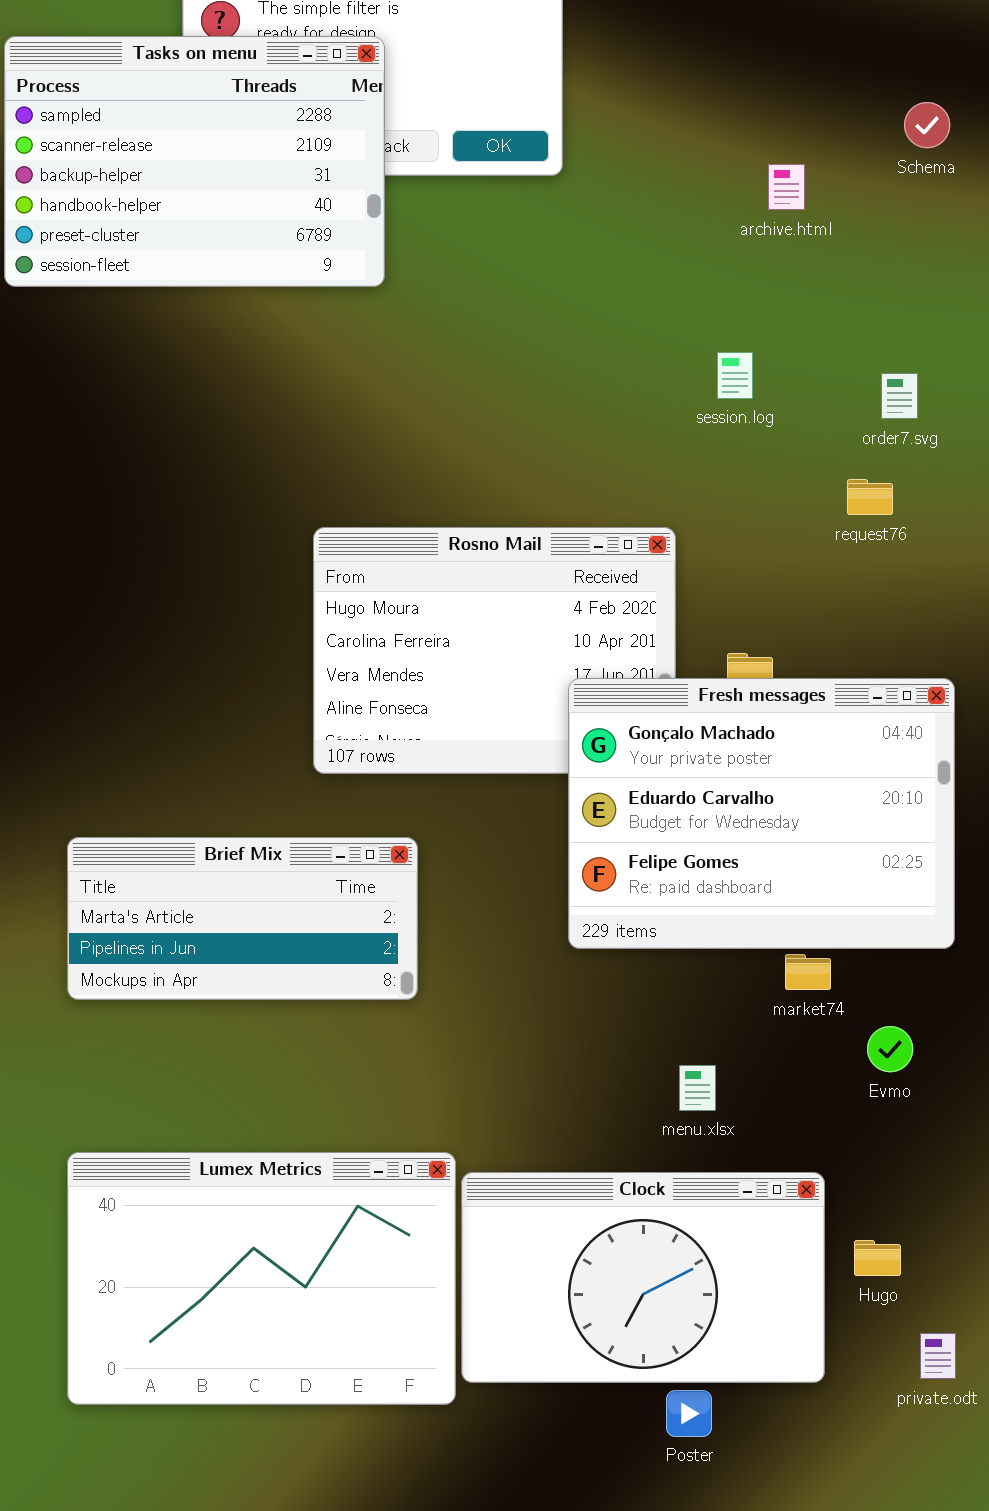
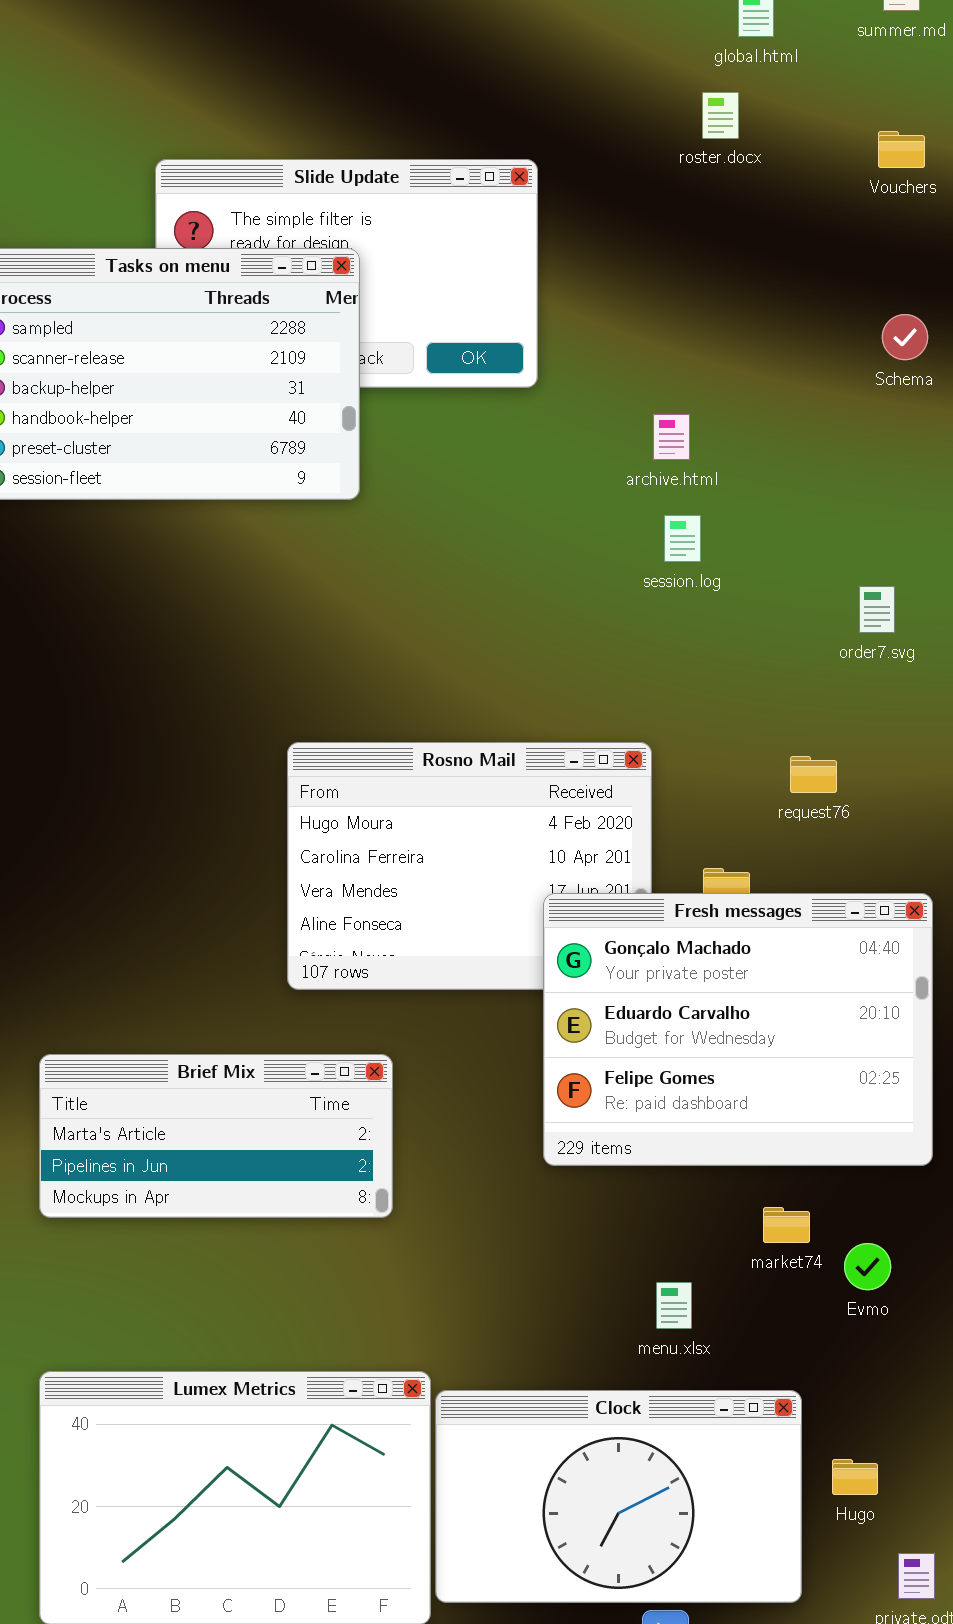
archive.html: [768,164,805,210] -> [653,414,690,460], moved
session.log: [717,352,753,399] -> [664,515,701,562], moved
request76: [847,479,893,515] -> [790,756,837,793], moved
market74: [785,954,831,990] -> [763,1207,810,1243], moved

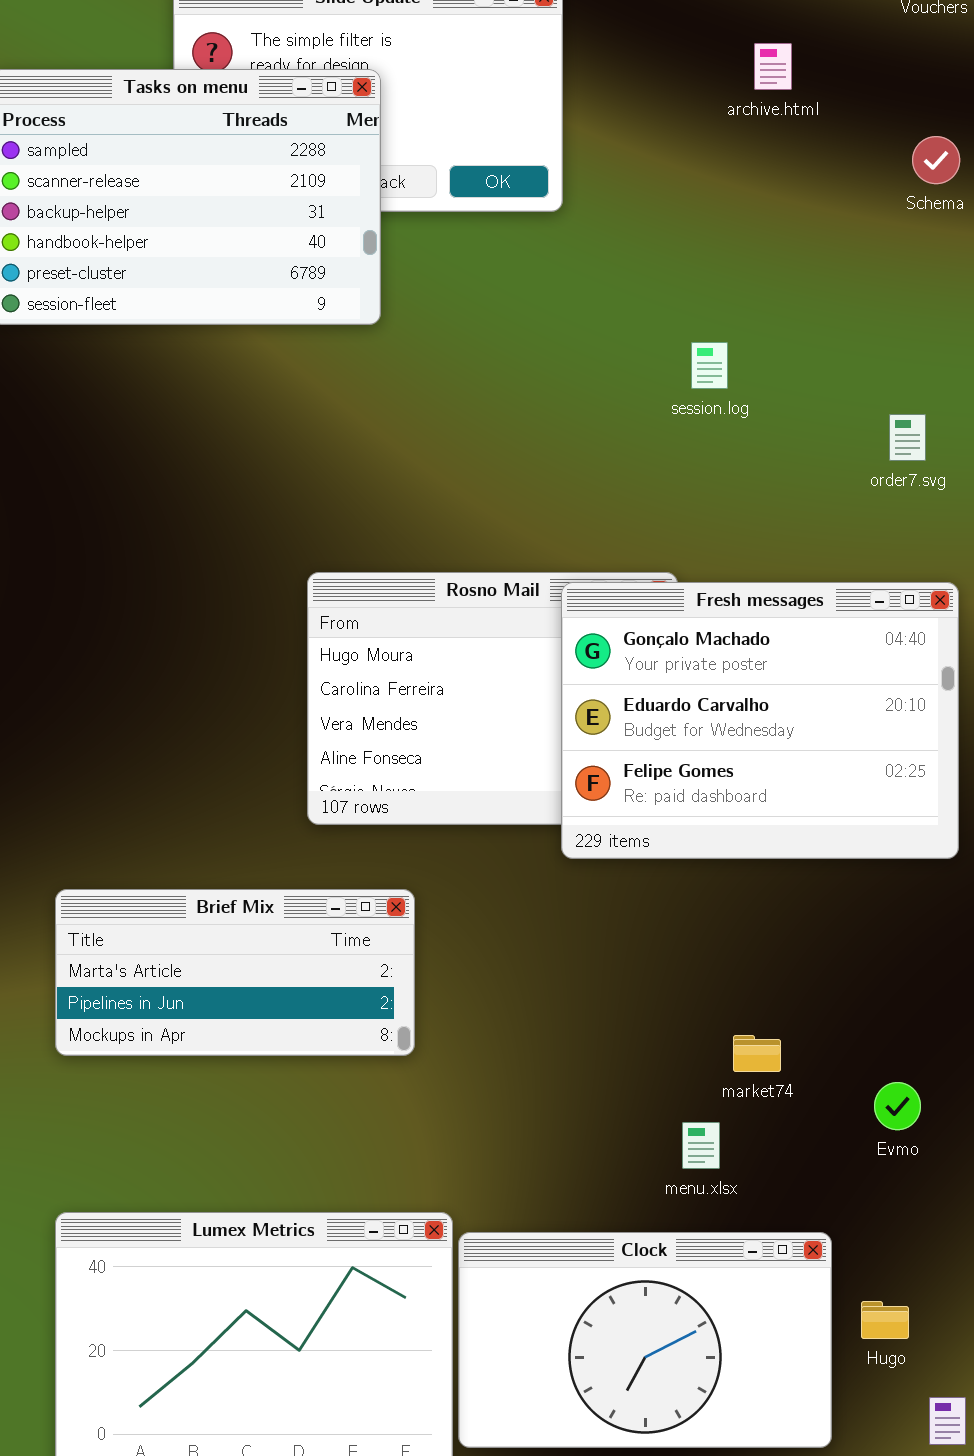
archive.html: [653,414,690,460] -> [754,43,792,90], moved
Fresh messages: [543,893,933,1166] -> [561,582,959,859], moved
market74: [763,1207,810,1243] -> [733,1035,781,1072], moved

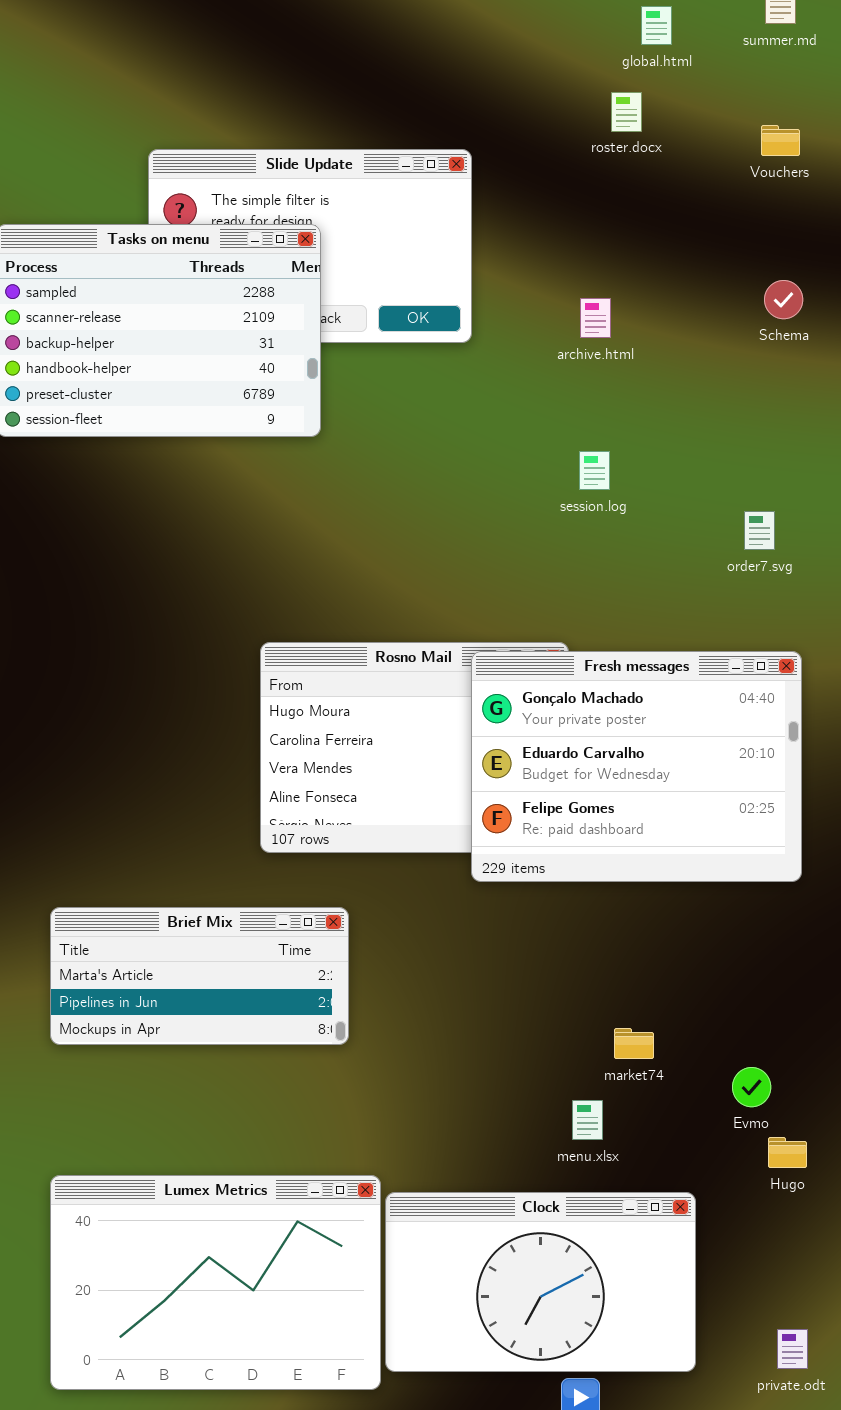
archive.html: [754,43,792,90] -> [580,298,611,338], moved
Hugo: [861,1301,909,1339] -> [768,1137,807,1168], moved

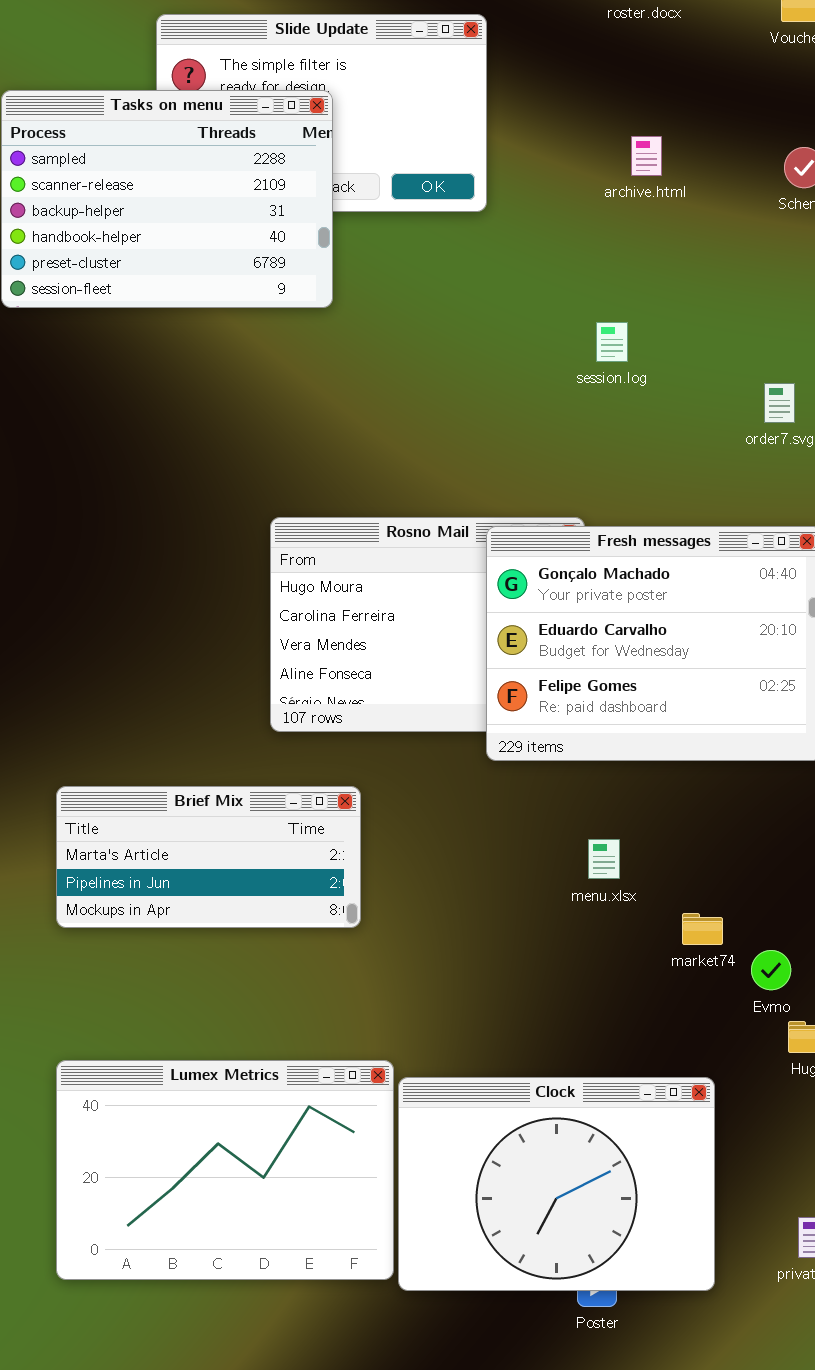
archive.html: [580,298,611,338] -> [631,136,662,176], moved
market74: [614,1028,654,1059] -> [682,913,723,945], moved
menu.xlsx: [572,1100,603,1140] -> [588,839,620,879], moved
Clock: [385,1192,696,1372] -> [398,1077,715,1291], resized

